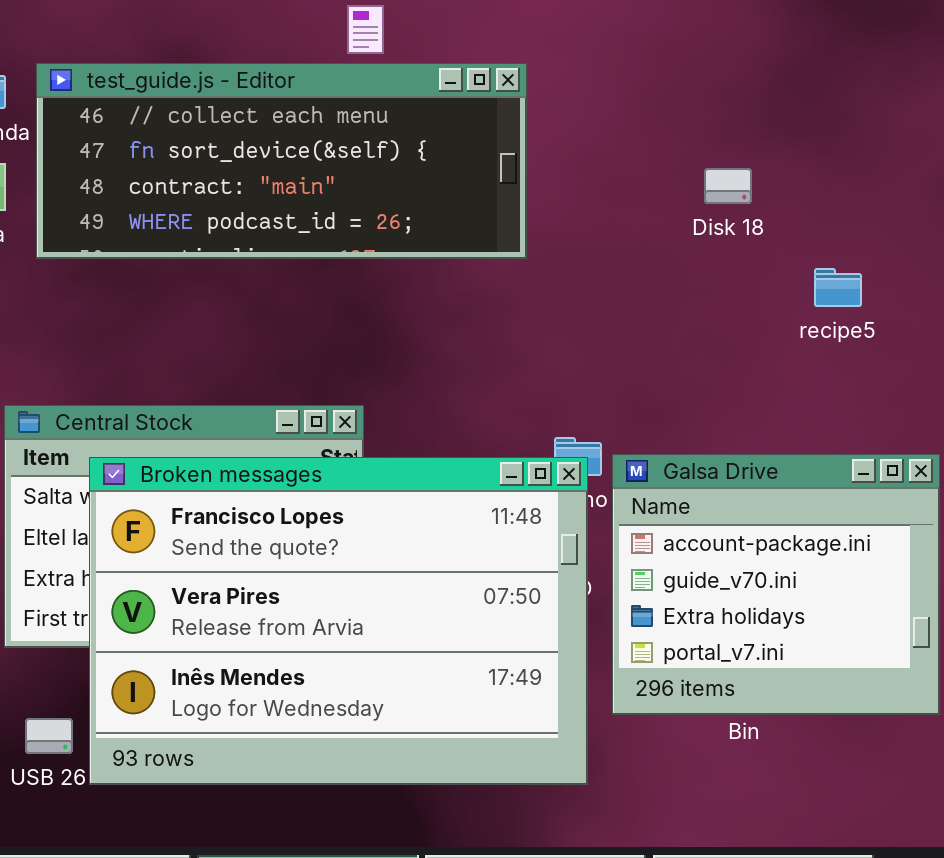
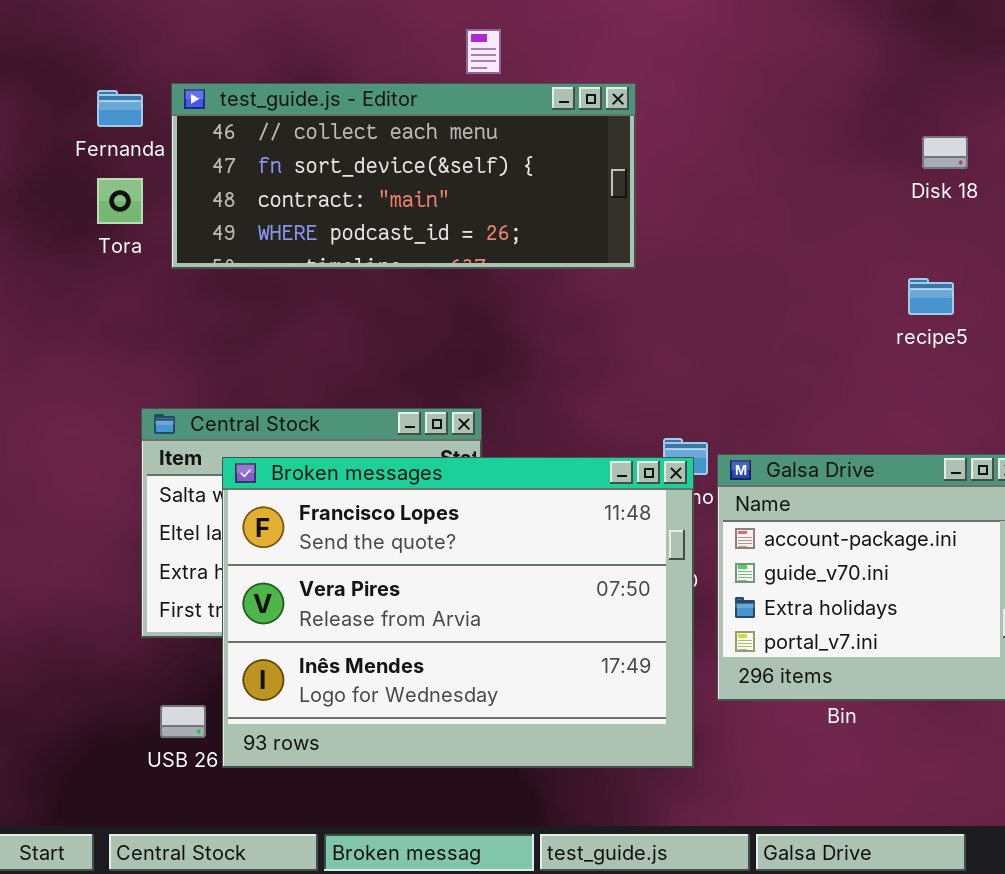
Disk 18: [704,168,752,204] -> [922,136,968,169], moved

